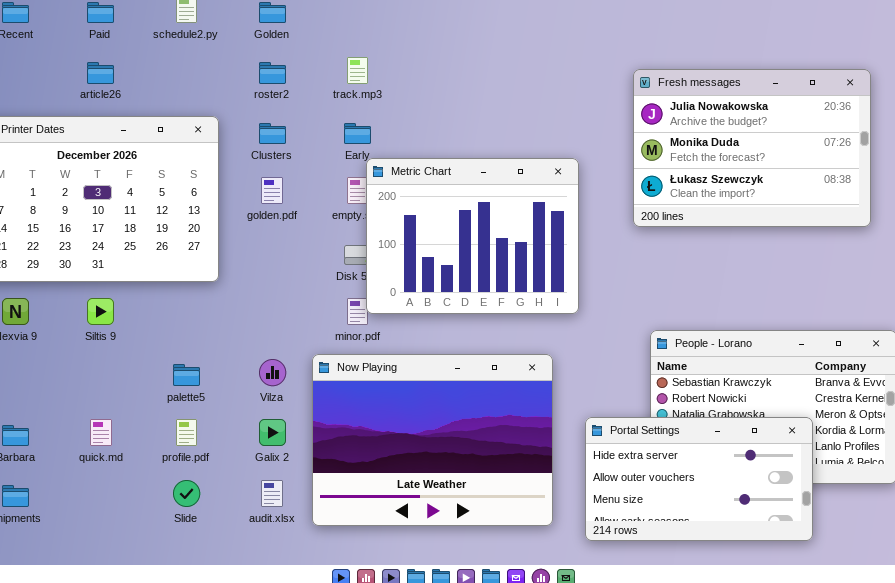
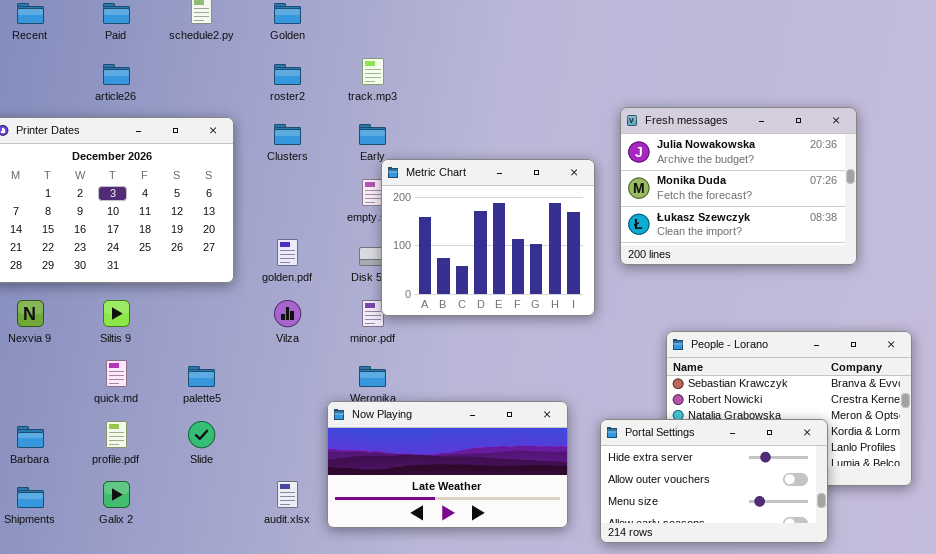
Fresh messages: [633,69,871,227] -> [620,107,857,265], moved
golden.pdf: [261,177,283,204] -> [277,239,298,266], moved
Now Playing: [312,354,553,526] -> [327,401,568,528], resized
Vilza: [259,359,286,386] -> [274,300,301,327], moved
quick.md: [90,419,112,446] -> [106,360,127,387], moved
profile.pdf: [176,419,197,446] -> [106,421,127,448], moved
Galix 2: [259,419,286,446] -> [103,481,130,508], moved
Slide: [173,480,200,507] -> [188,421,215,448], moved

